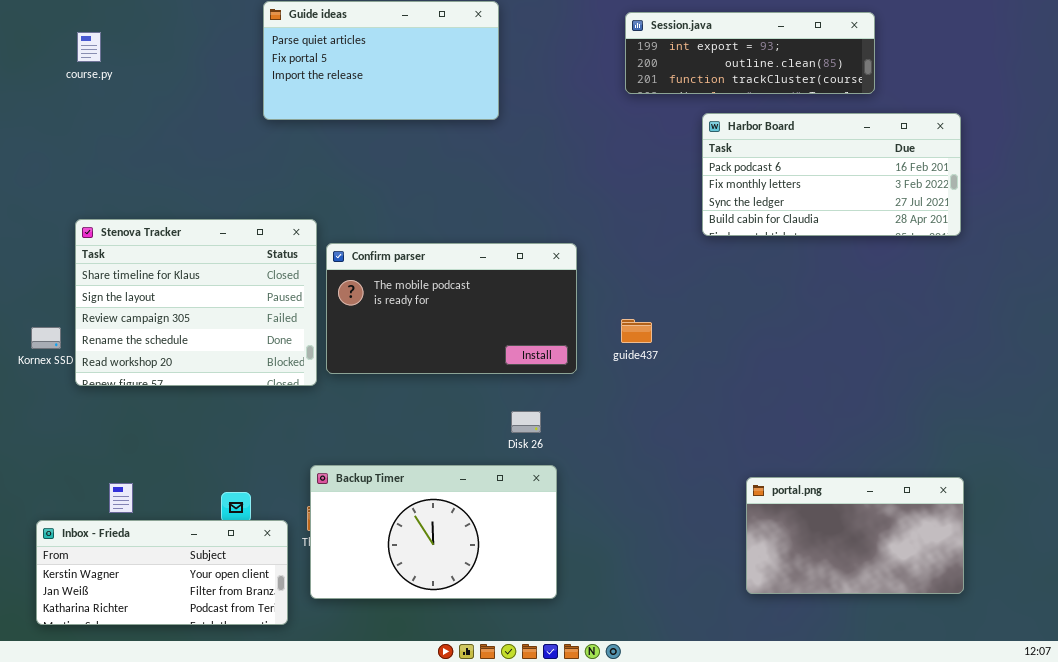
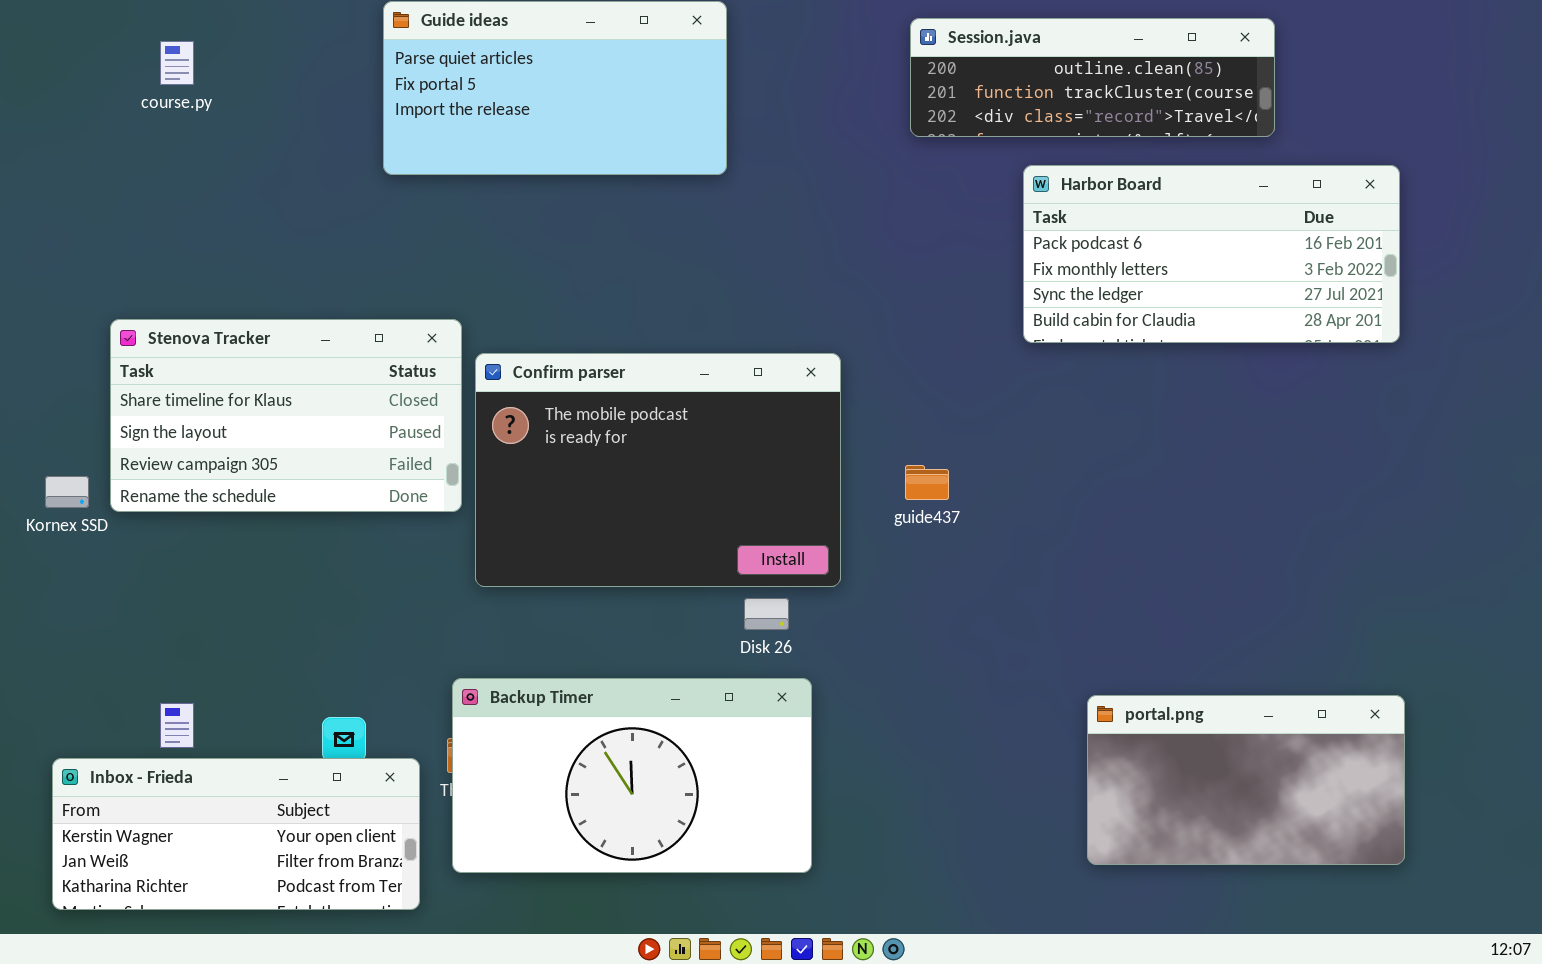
Session.java: [625,12,875,94] -> [910,18,1275,137], scrolled down 1 row
course.py: [77,32,101,62] -> [160,41,194,85], moved
Stenova Tracker: [75,219,317,386] -> [110,319,462,512], resized
Confirm parser: [326,243,577,374] -> [475,353,841,587], resized

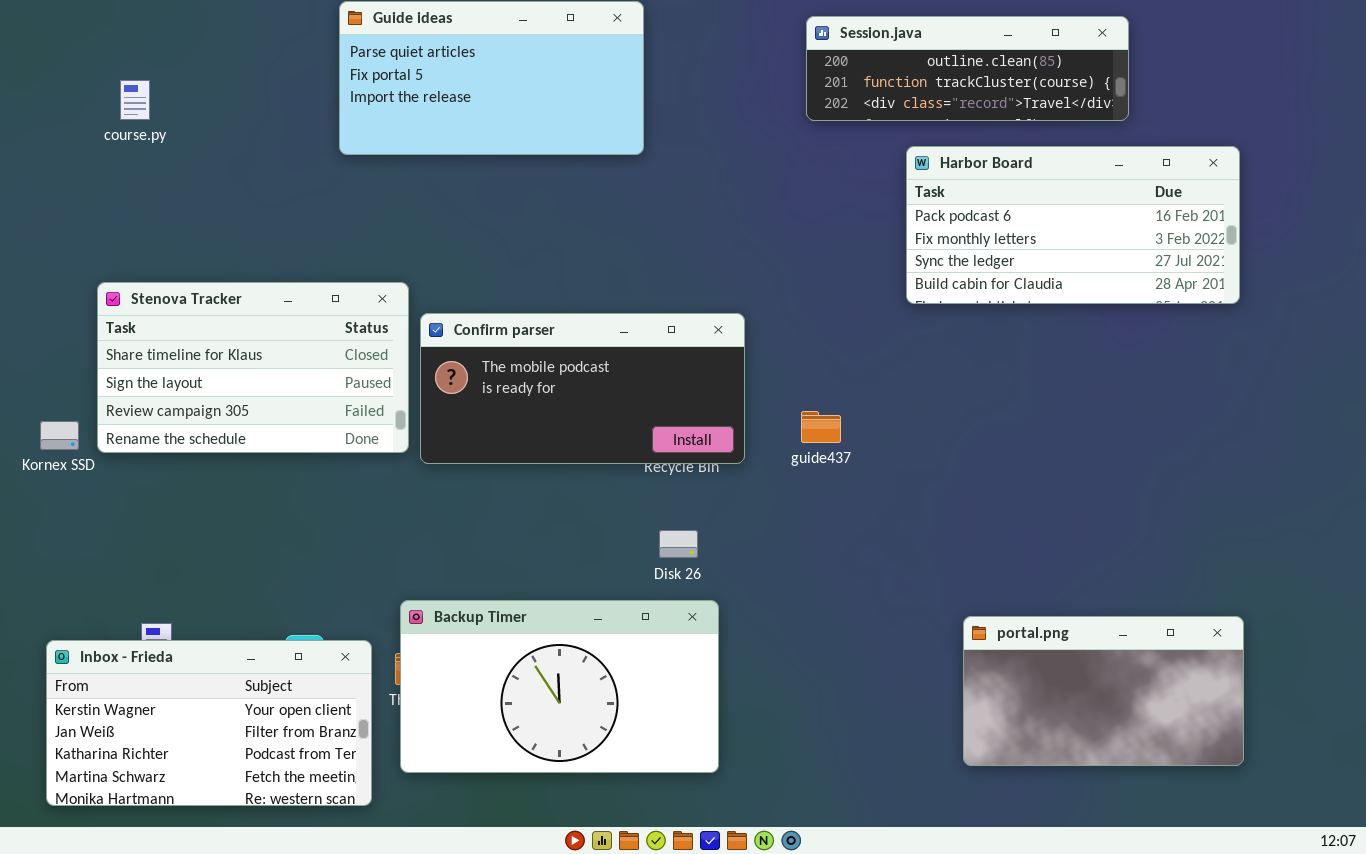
course.py: [160,41,194,85] -> [120,80,150,120], moved
Confirm parser: [475,353,841,587] -> [420,313,745,464], resized
Inbox - Frieda: [52,758,420,910] -> [46,640,372,806], resized

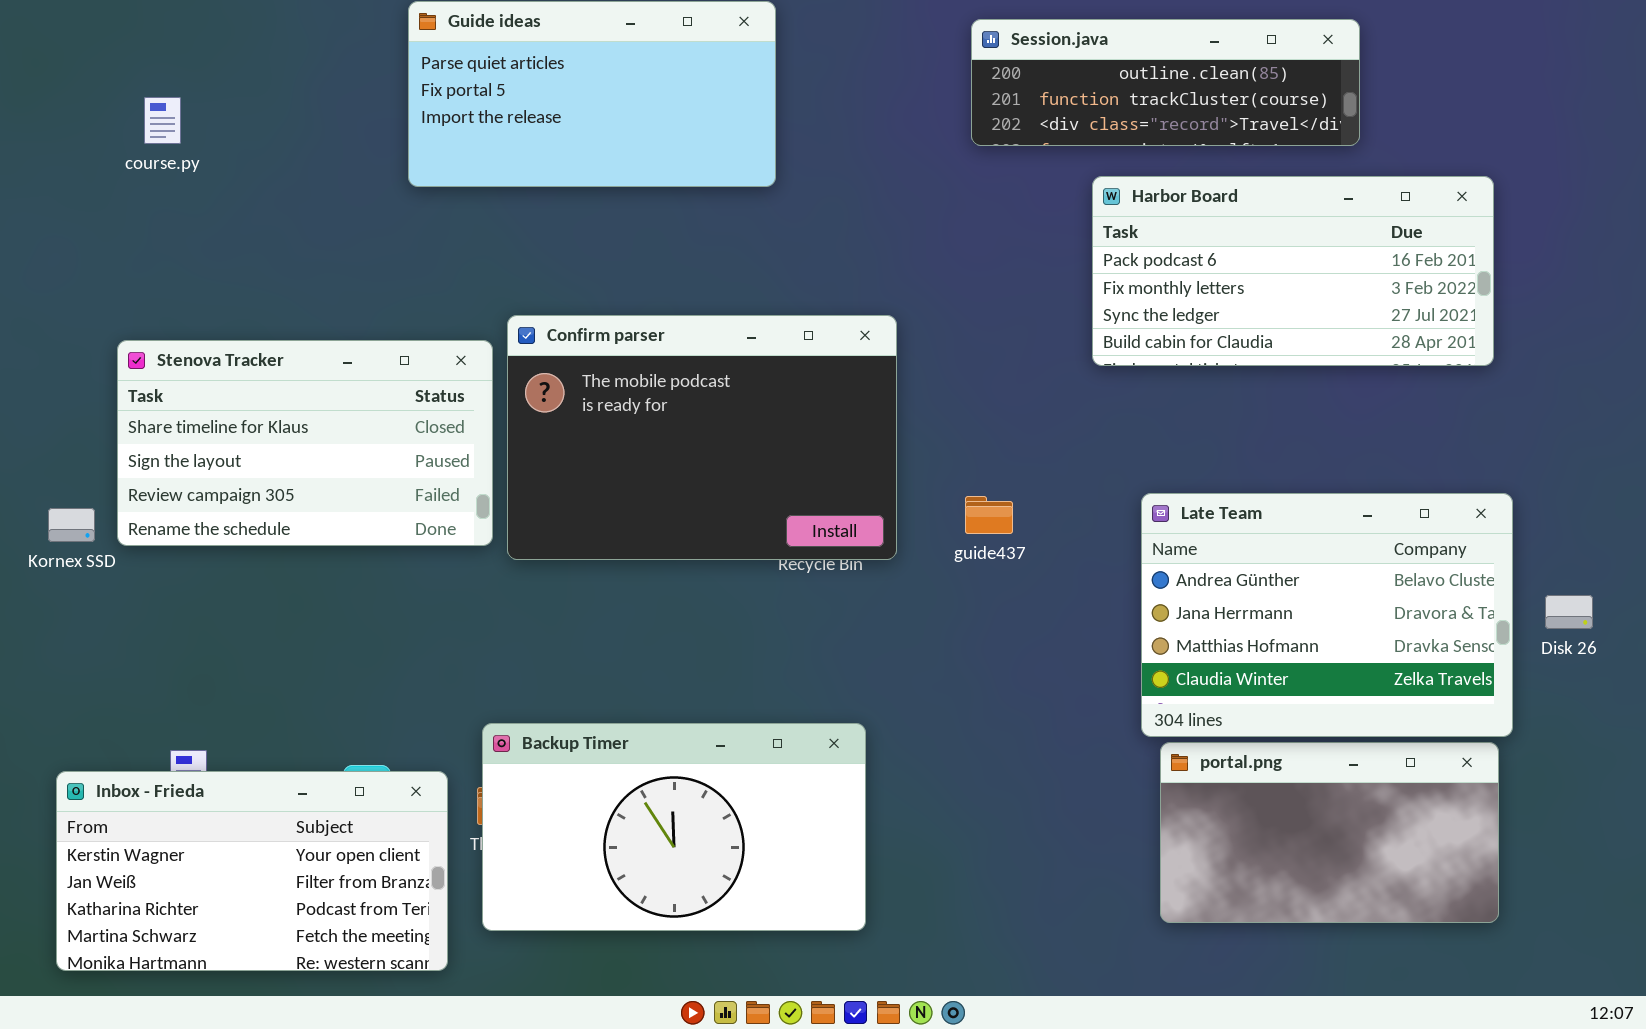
Confirm parser: [420,313,745,464] -> [507,315,897,560], resized
Late Team: none -> [1141,493,1513,737], opened
Disk 26: [659,530,698,558] -> [1545,595,1593,629], moved

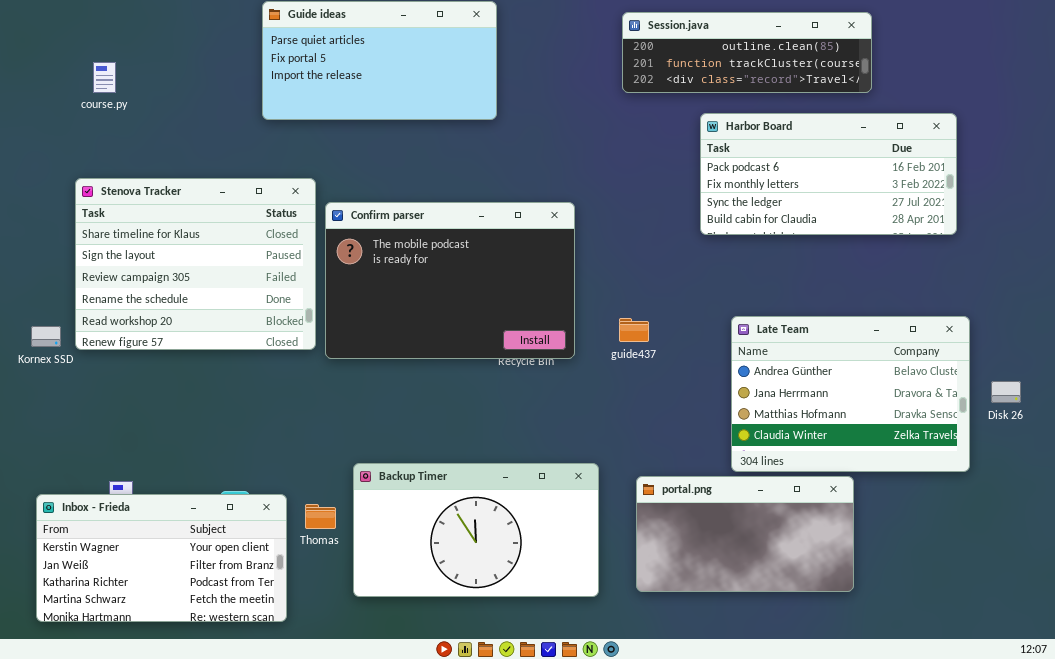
Stenova Tracker: [117,340,493,546] -> [75,178,316,350], resized
Backup Timer: [482,723,866,931] -> [353,463,599,597], moved
portal.png: [1160,742,1499,923] -> [636,476,854,592], moved

